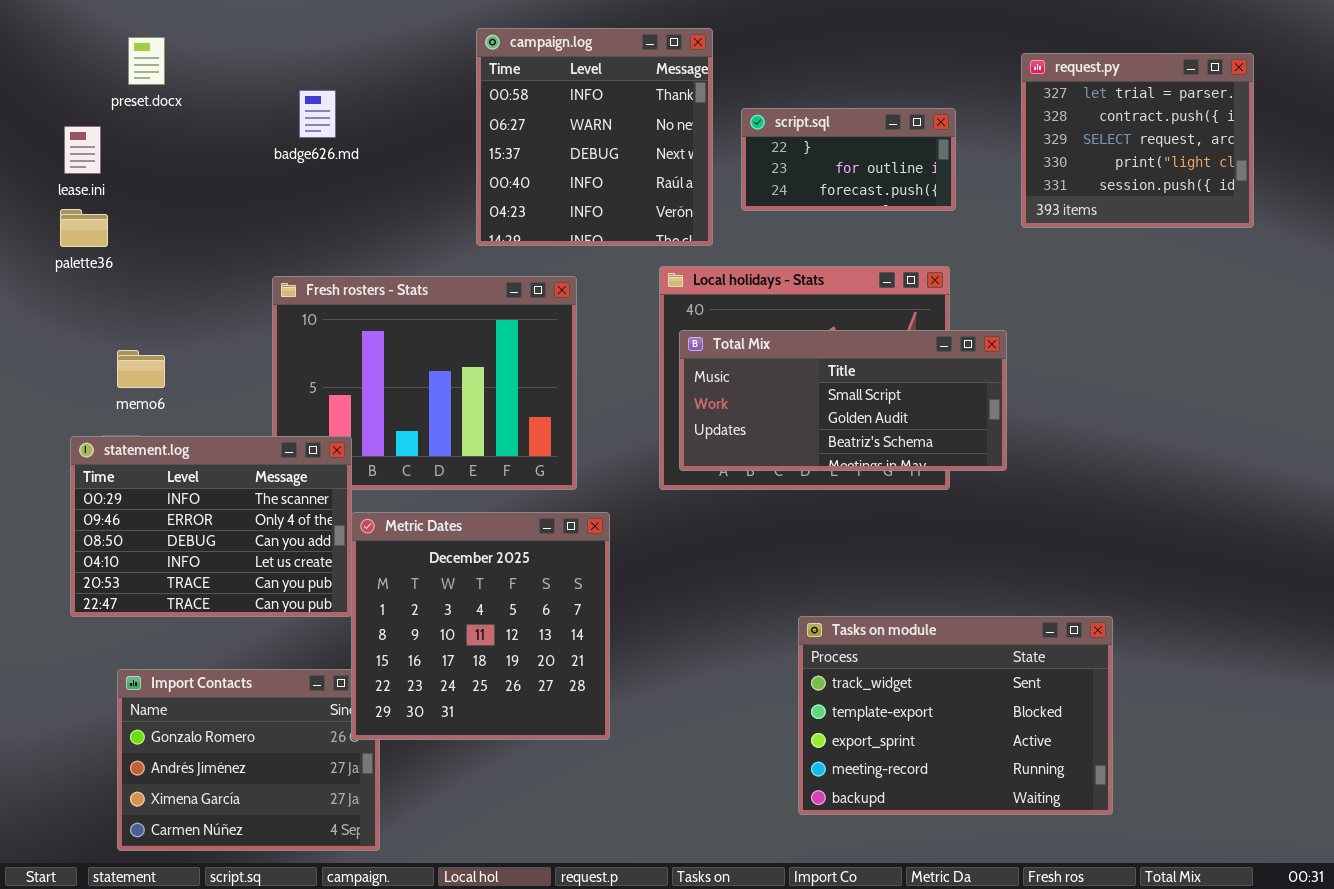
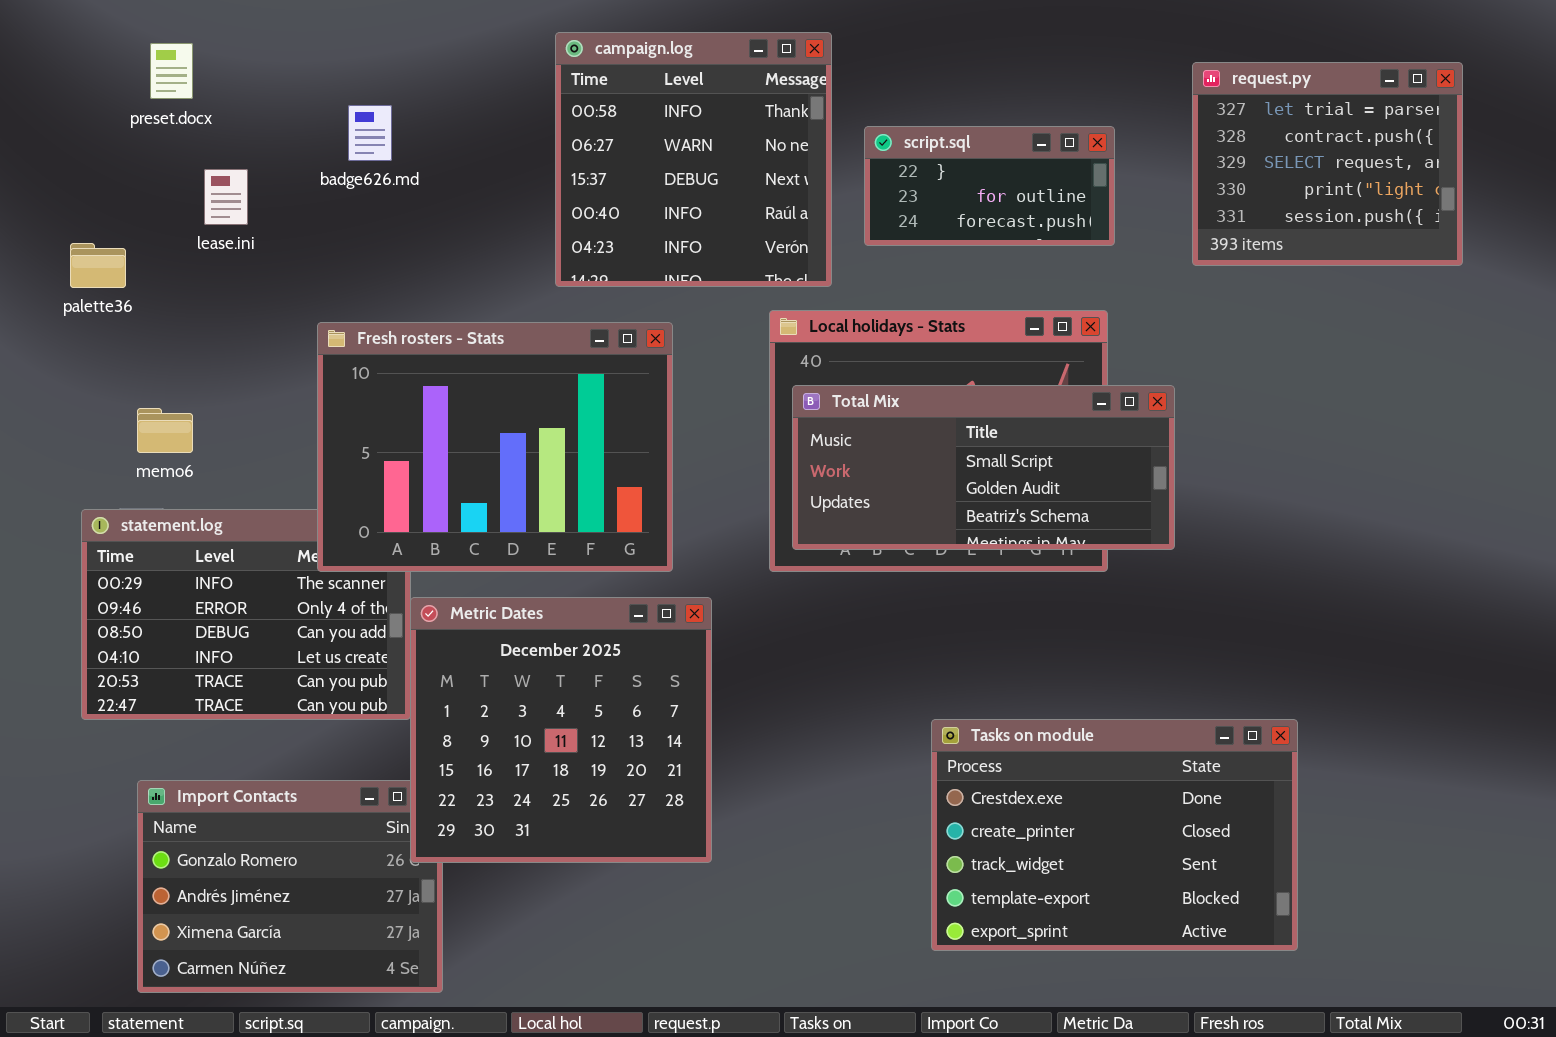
lease.ini: [64,126,101,174] -> [204,169,248,225], moved
Fresh rosters - Stats: [272,276,577,490] -> [317,322,673,572], raised
Tasks on module: [798,616,1113,815] -> [931,719,1298,951], scrolled up 2 rows

